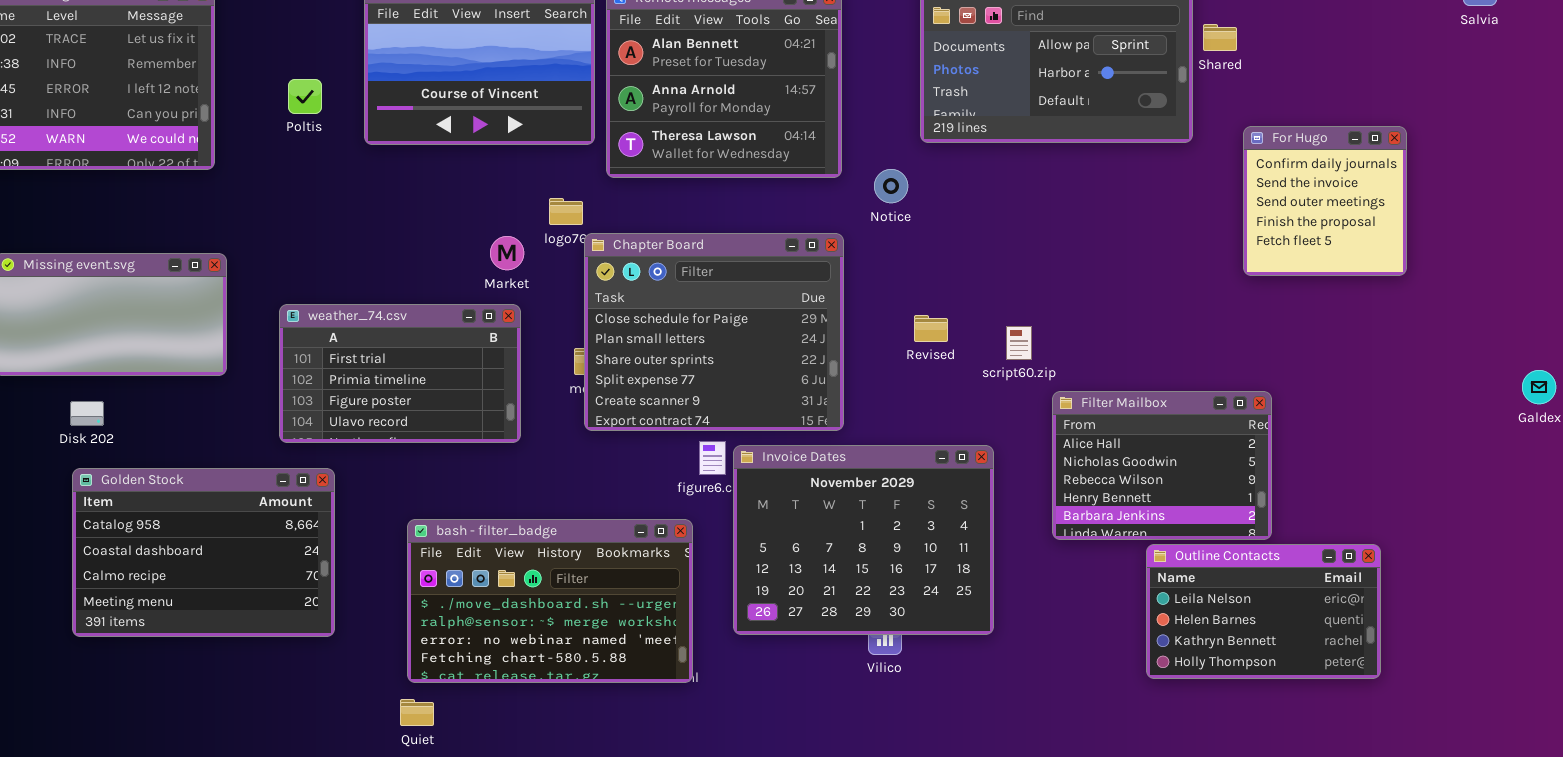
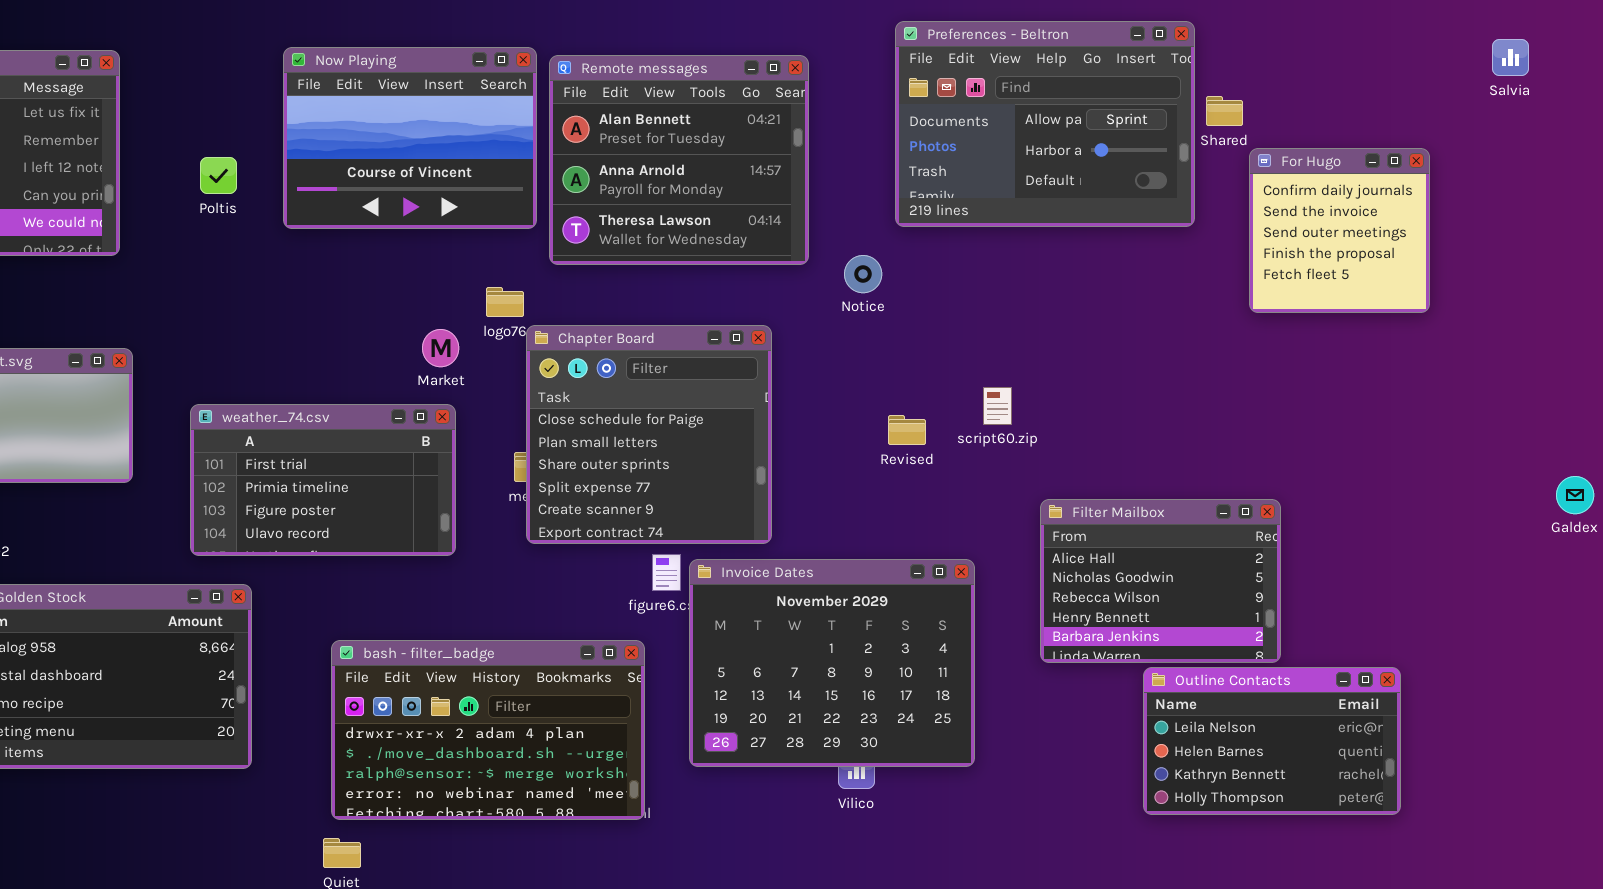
For Hugo: [1243,126,1407,276] -> [1249,148,1430,313], moved
Chapter Board: [584,233,844,431] -> [526,325,772,544], resized
script60.zip: [1006,326,1032,360] -> [983,387,1012,425], moved
bash - filter_badge: [407,519,693,683] -> [331,640,645,820], scrolled up 1 row

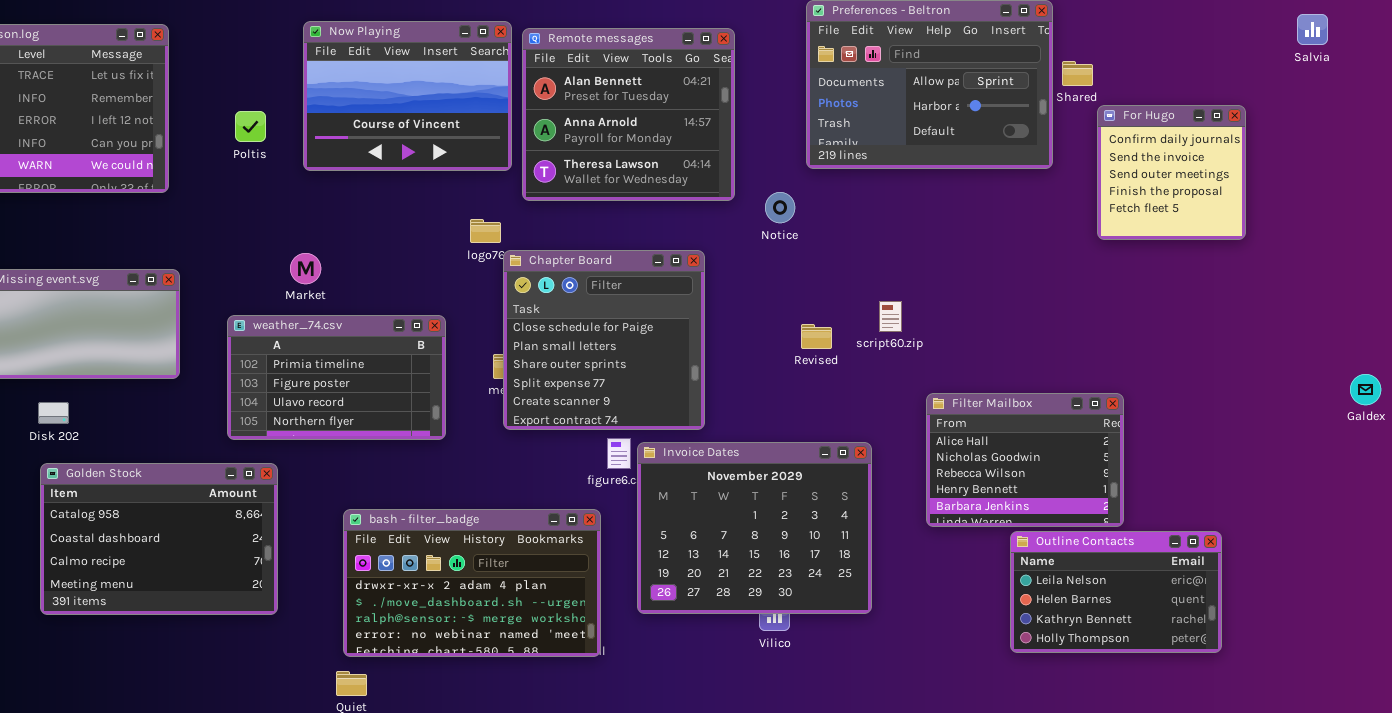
Market: [422,329,459,367] -> [290,253,321,284], moved
weather_74.csv: [190,404,456,556] -> [227,315,446,440], scrolled down 1 row

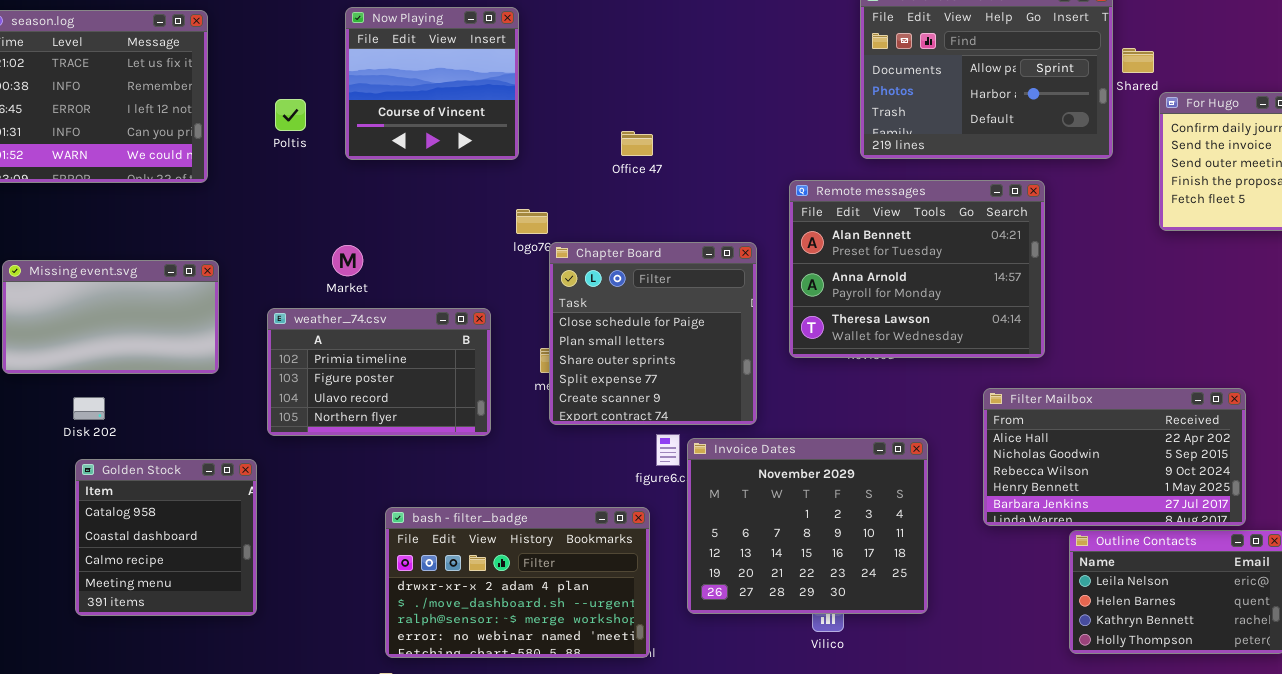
Now Playing: [303,21,512,171] -> [345,7,519,160], resized
Remote messages: [522,28,735,201] -> [789,180,1045,358], moved, resized
Filter Mailbox: [926,393,1124,527] -> [983,388,1246,526], resized
Golden Stock: [40,463,278,615] -> [75,459,257,616], resized

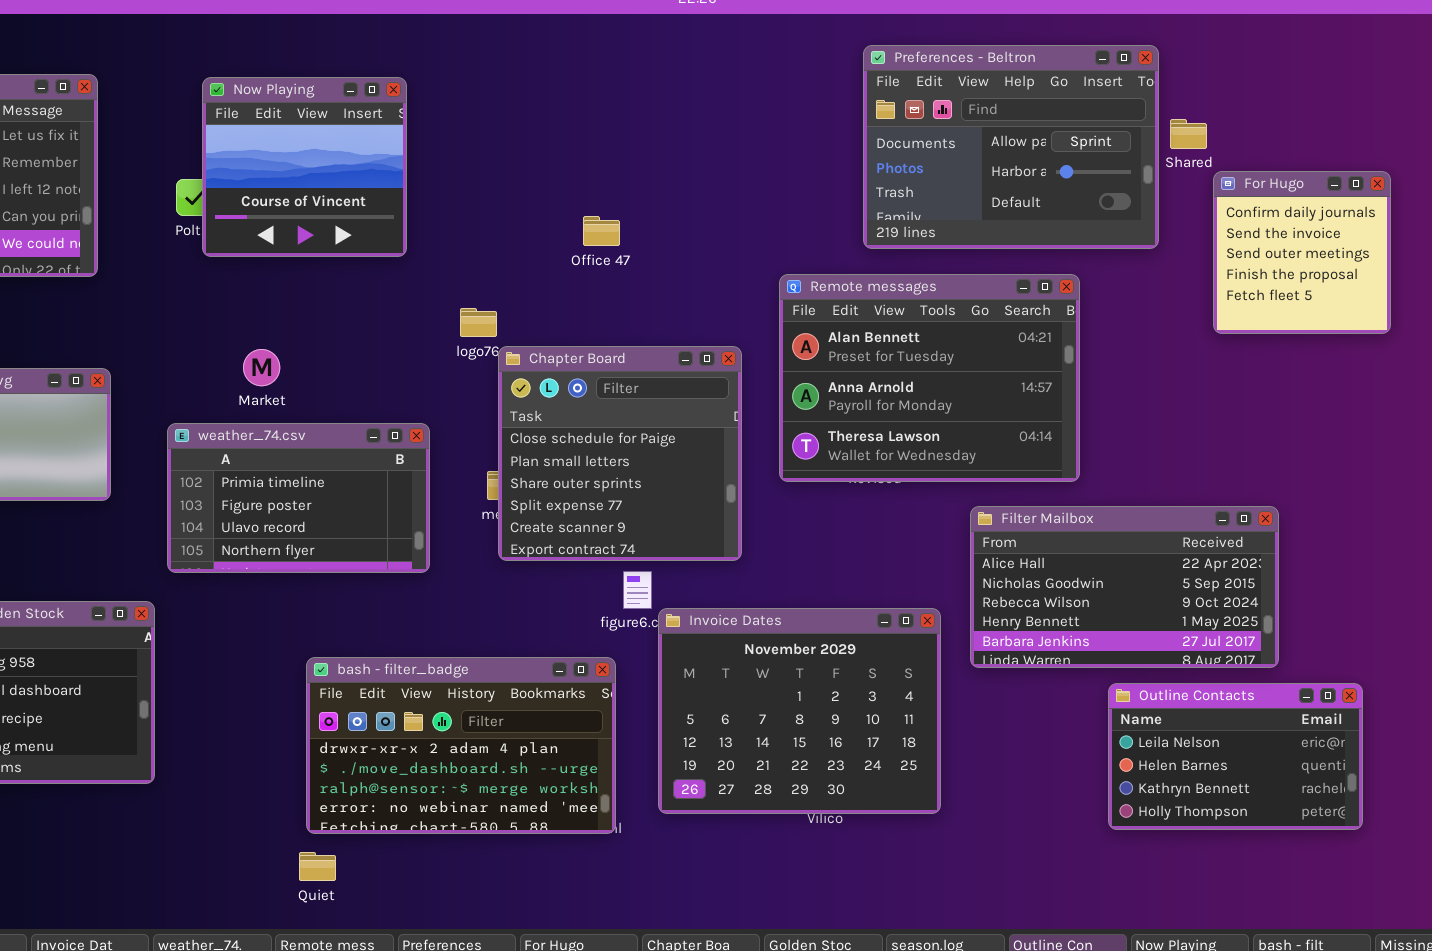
Now Playing: [345,7,519,160] -> [202,77,407,257], moved
Filter Mailbox: [983,388,1246,526] -> [970,506,1279,668], moved
Invoice Dates: [687,438,928,614] -> [658,608,941,814], moved

